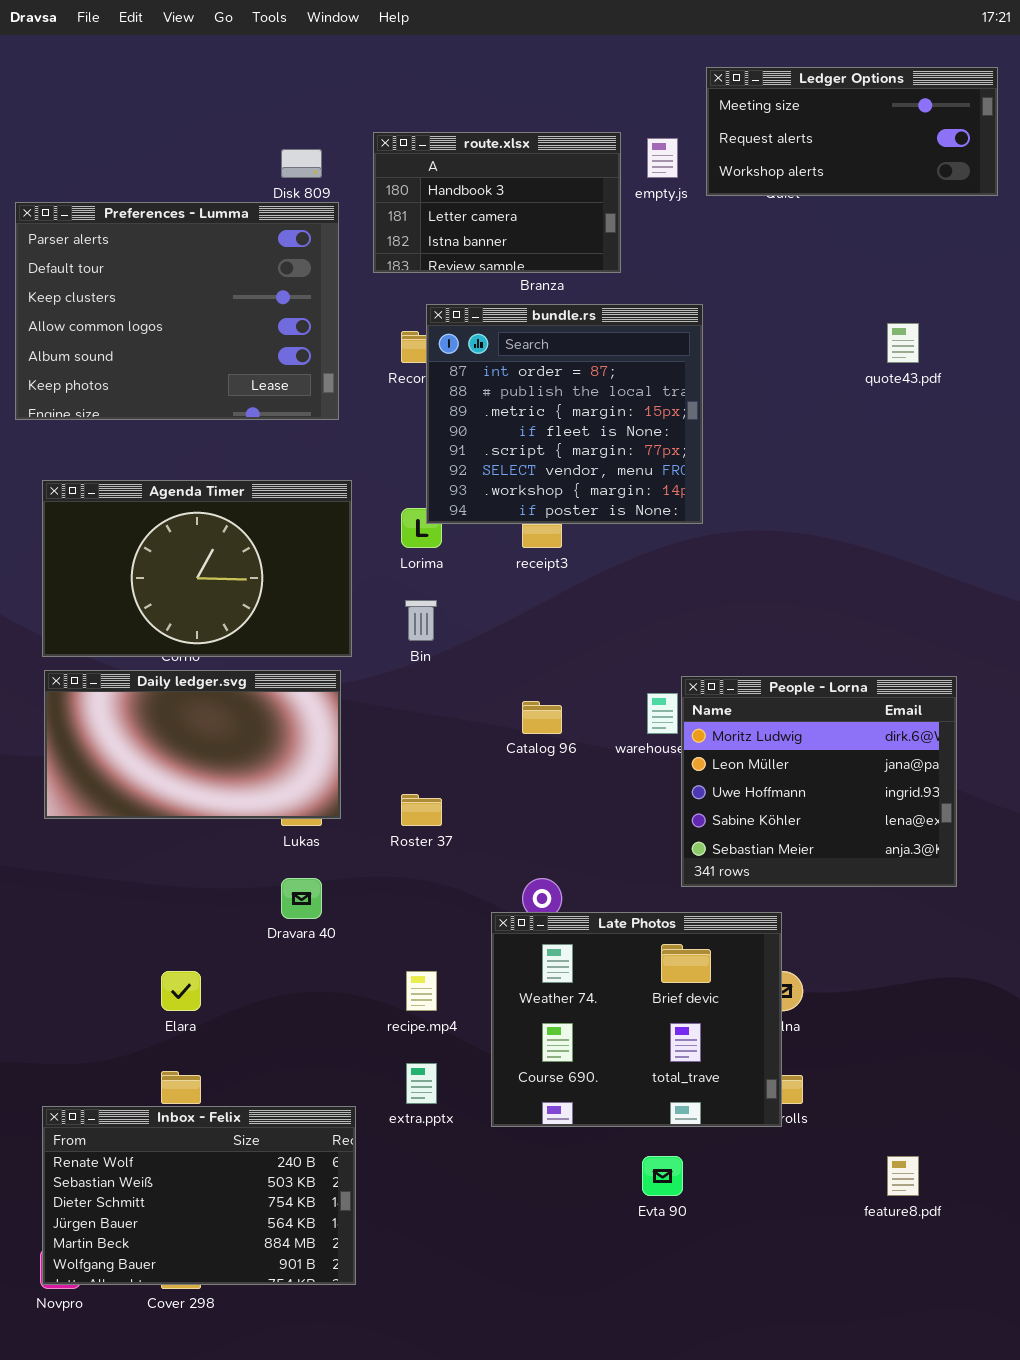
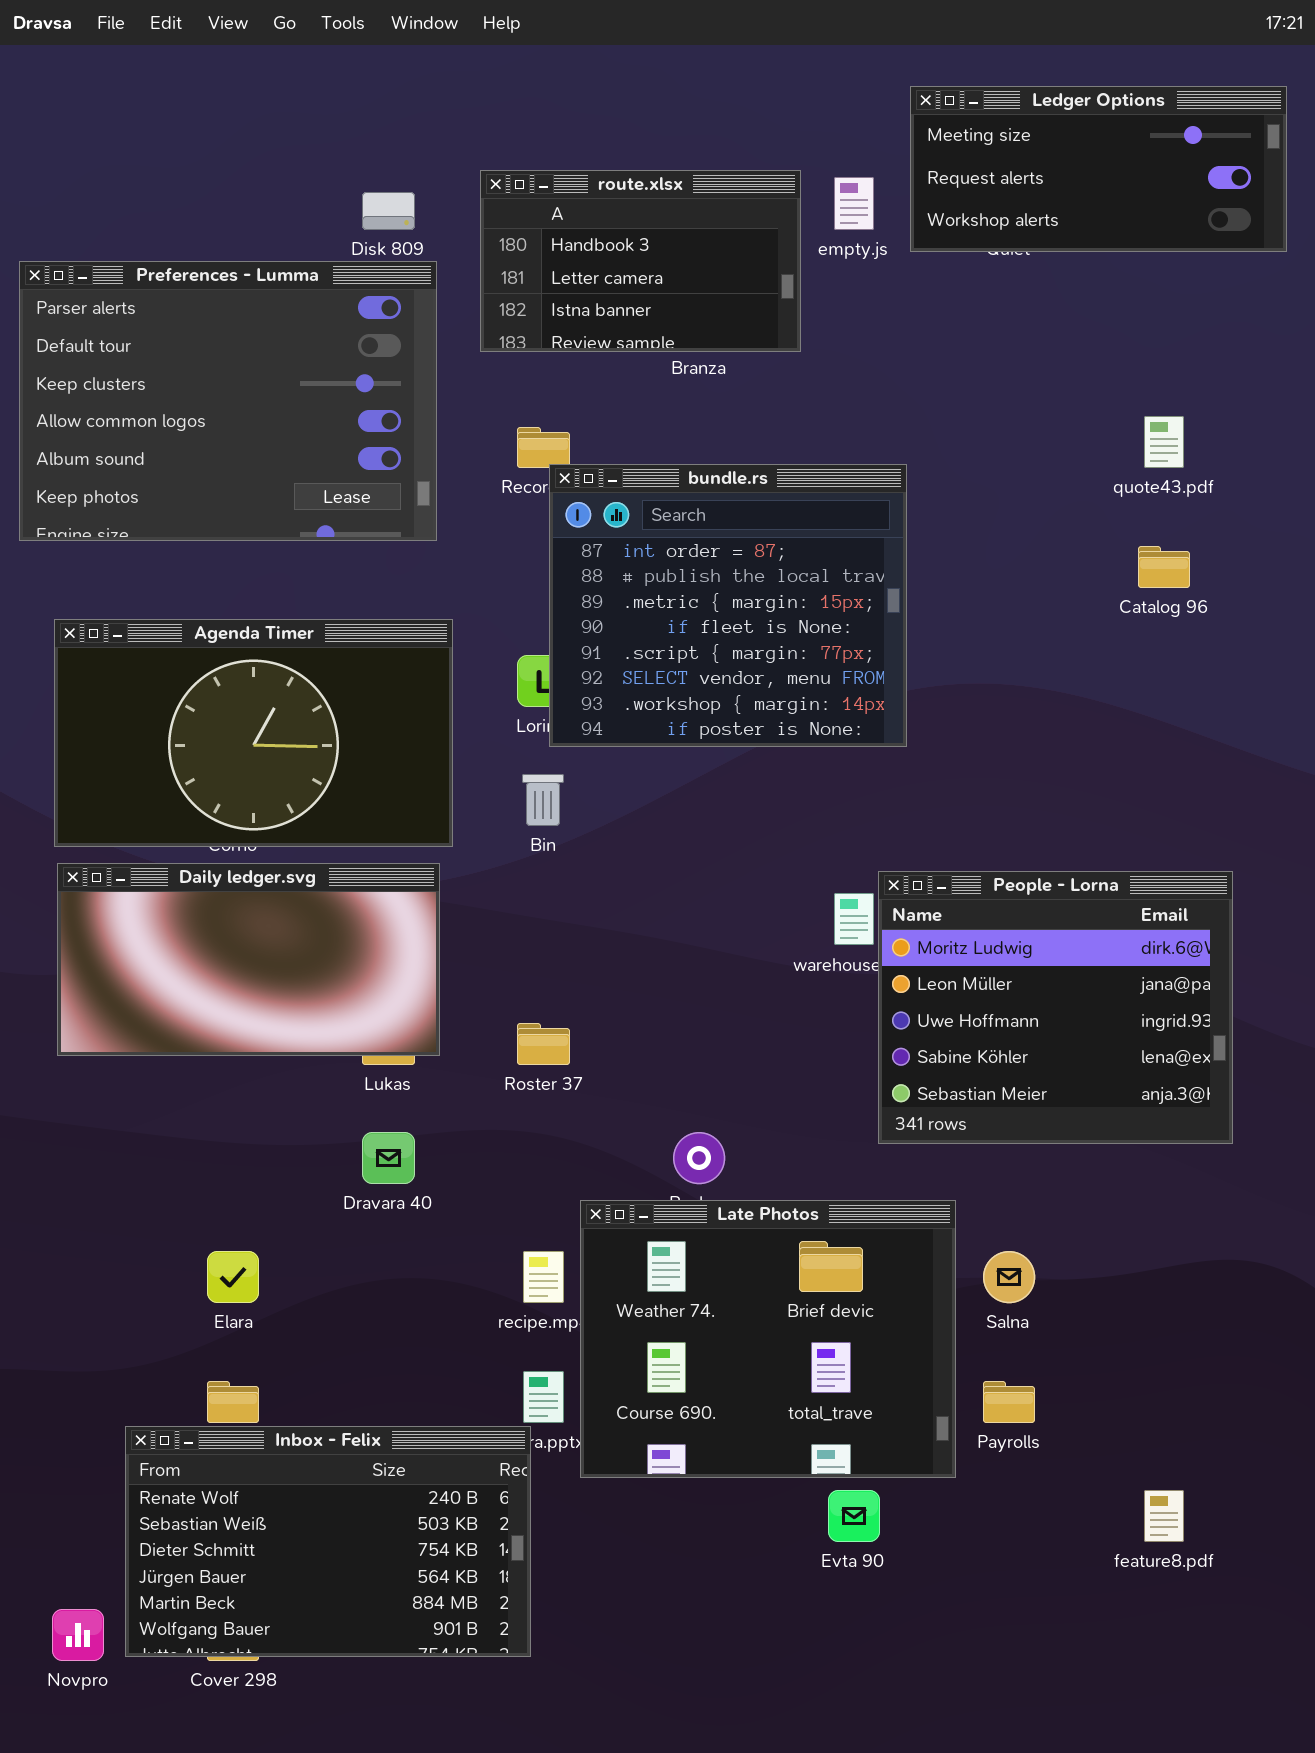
bundle.rs: [426,304,703,524] -> [549,464,907,747], moved
Catalog 96: [522,701,562,734] -> [1138,546,1190,588], moved
Late Photos: [491,912,782,1127] -> [580,1200,956,1478], moved
Inbox - Felix: [42,1106,356,1285] -> [125,1426,531,1657], moved

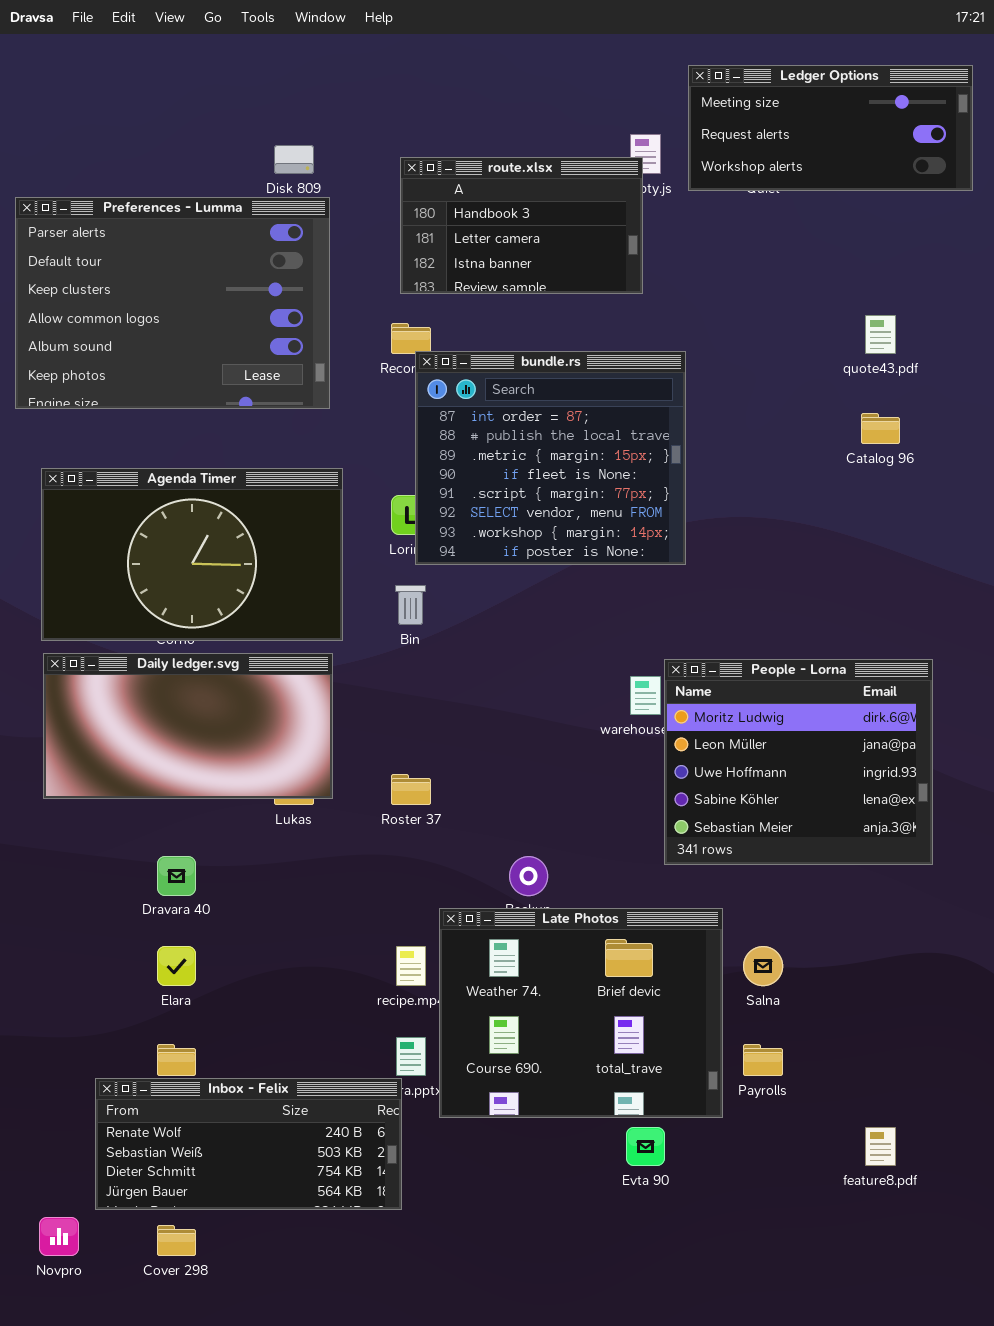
route.xlsx: [480,170,801,352] -> [400,157,643,294], moved
Dravara 40: [362,1132,415,1184] -> [157,856,196,896], moved
Inbox - Felix: [125,1426,531,1657] -> [95,1078,402,1210], resized

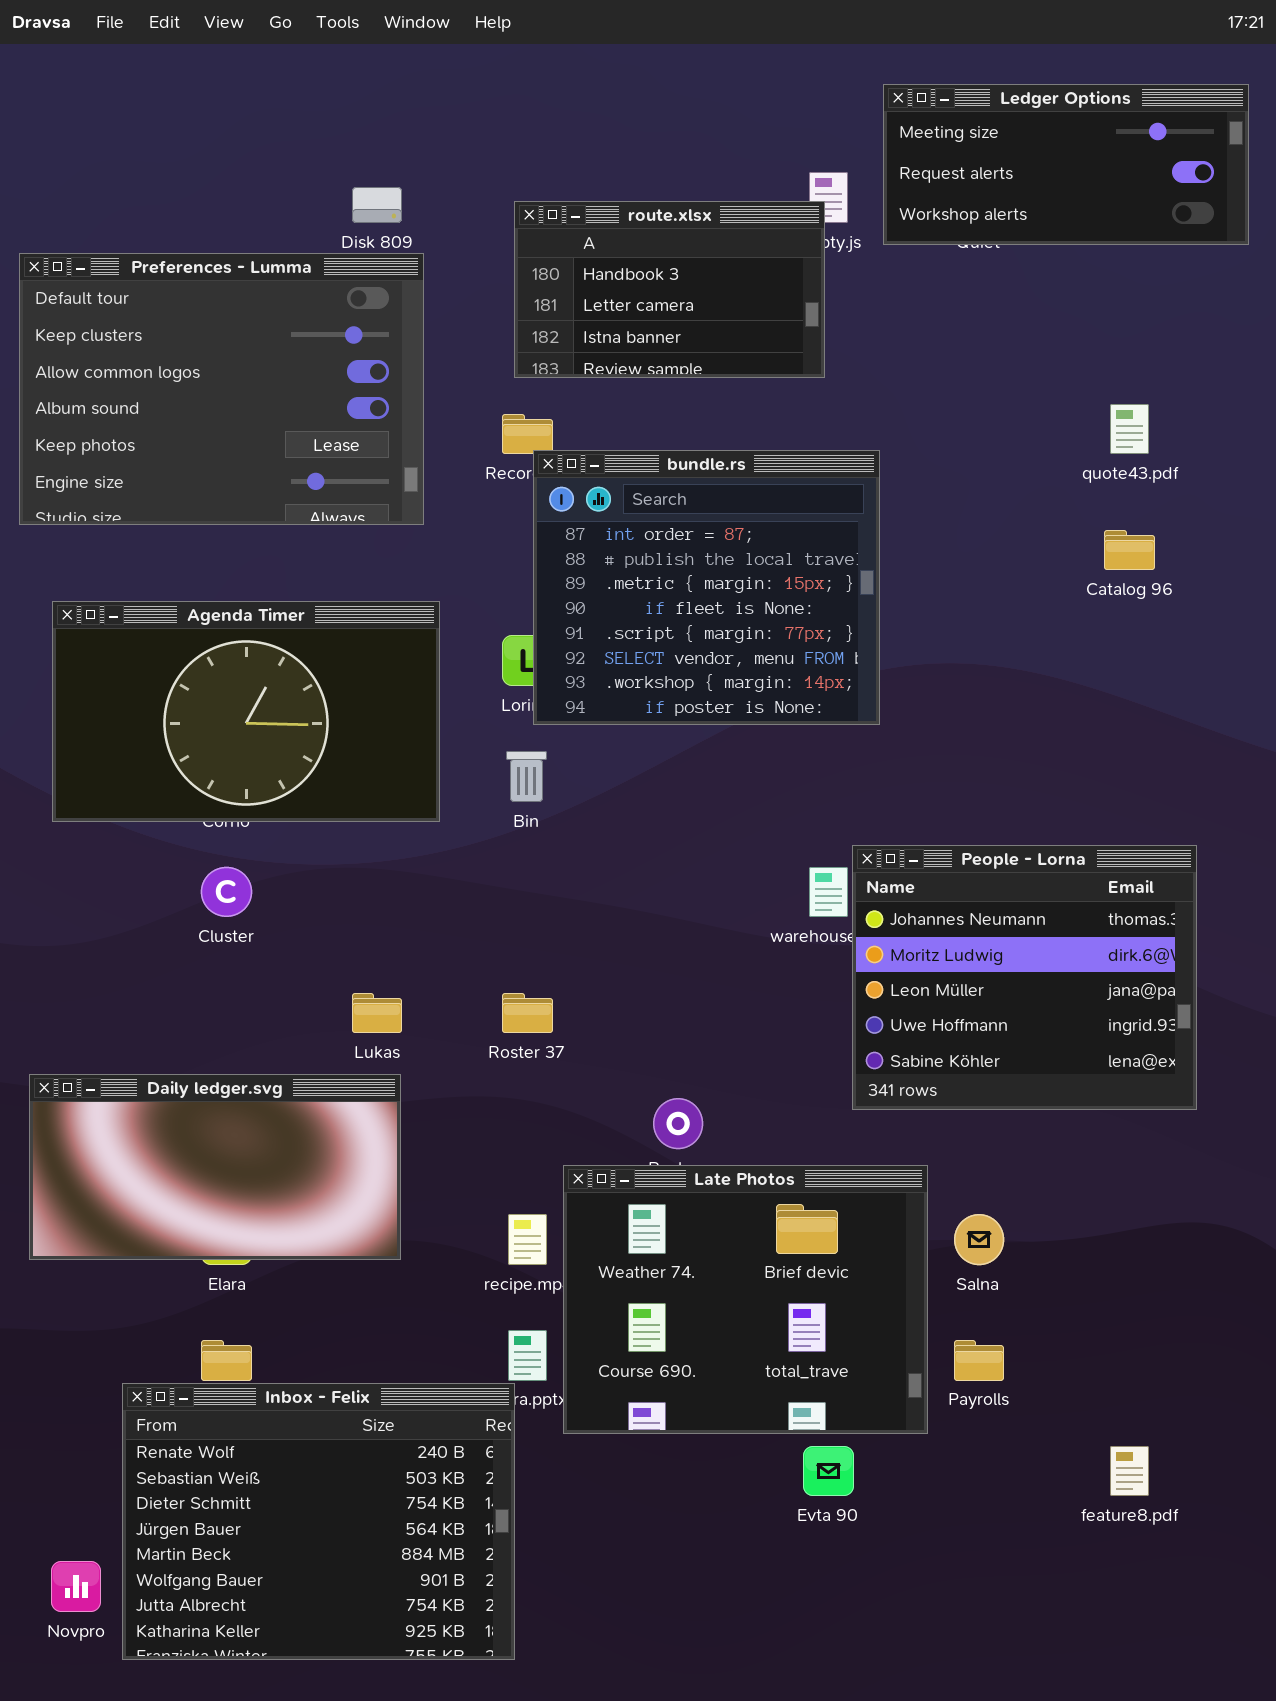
Preferences - Lumma: [15,197,330,409] -> [19,253,424,525], scrolled down 1 row
Daily ledger.svg: [43,653,333,799] -> [29,1074,401,1260], moved
People - Lorna: [664,659,933,865] -> [852,845,1197,1110], scrolled up 1 row
Inbox - Felix: [95,1078,402,1210] -> [122,1383,515,1660], resized

